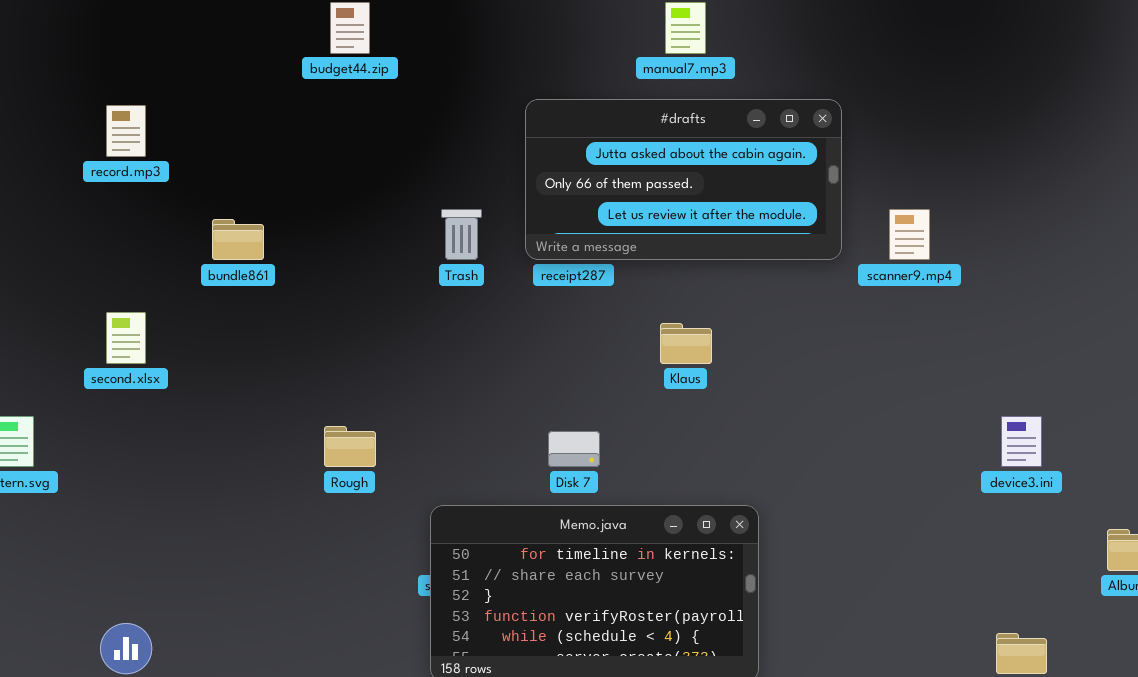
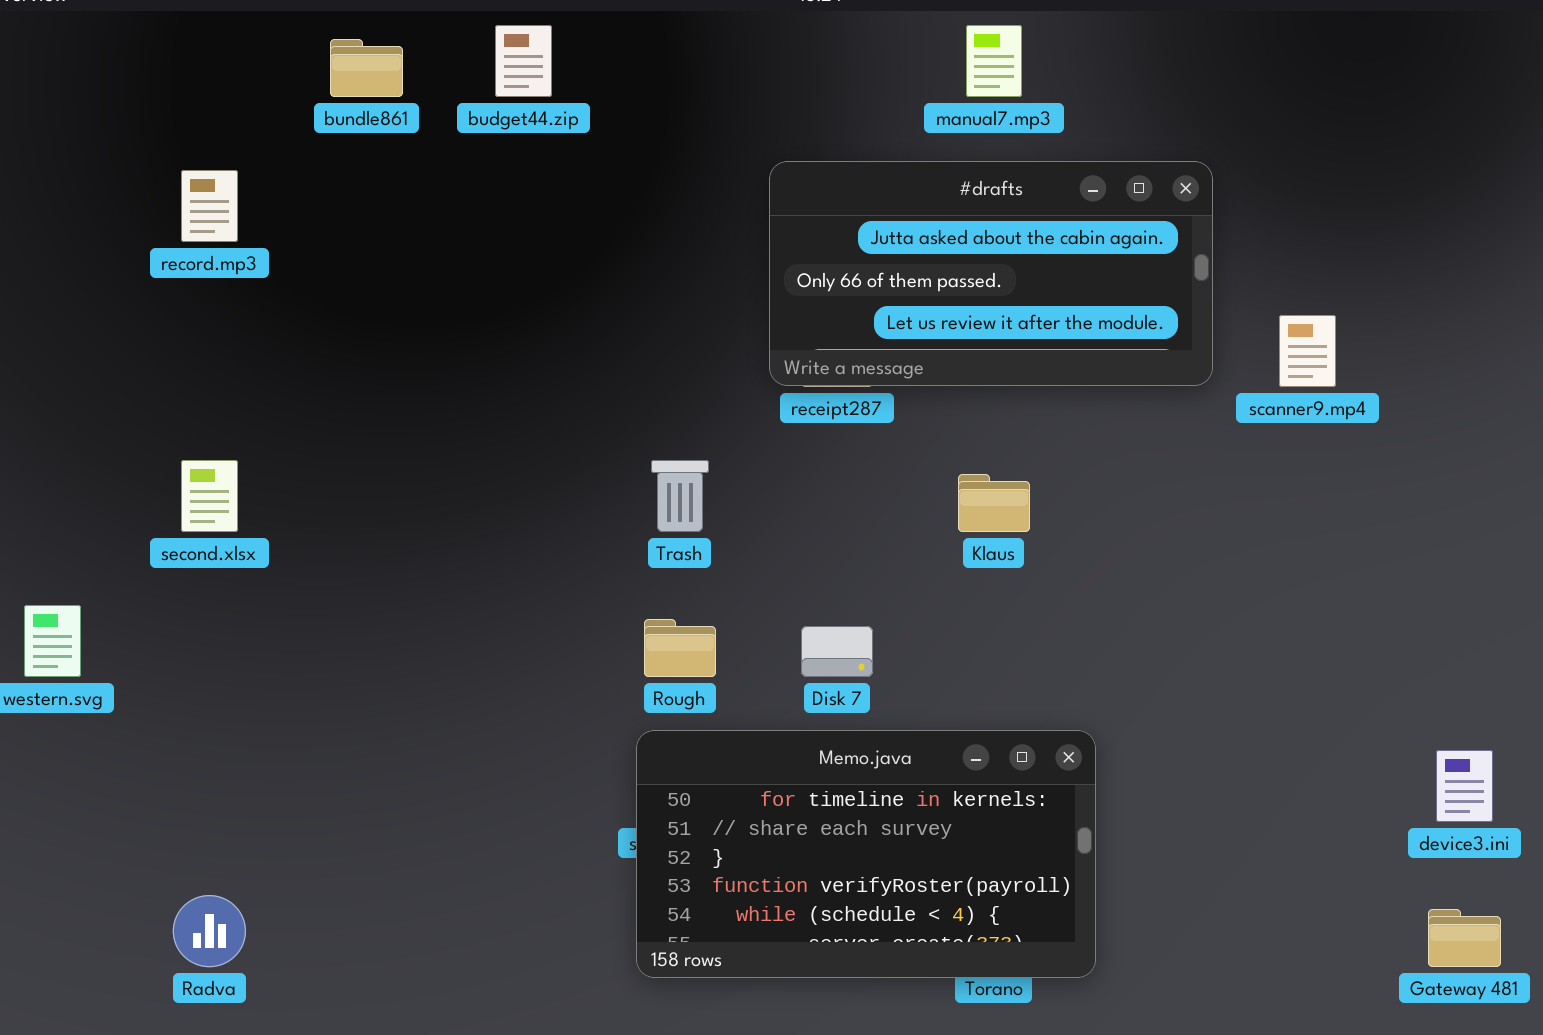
Trash: [441,209,482,260] -> [651,460,709,532], moved
bundle861: [212,219,264,260] -> [330,39,403,97], moved
device3.ini: [1001,416,1042,467] -> [1436,750,1493,822], moved
Rough: [324,426,376,467] -> [644,619,716,677], moved

